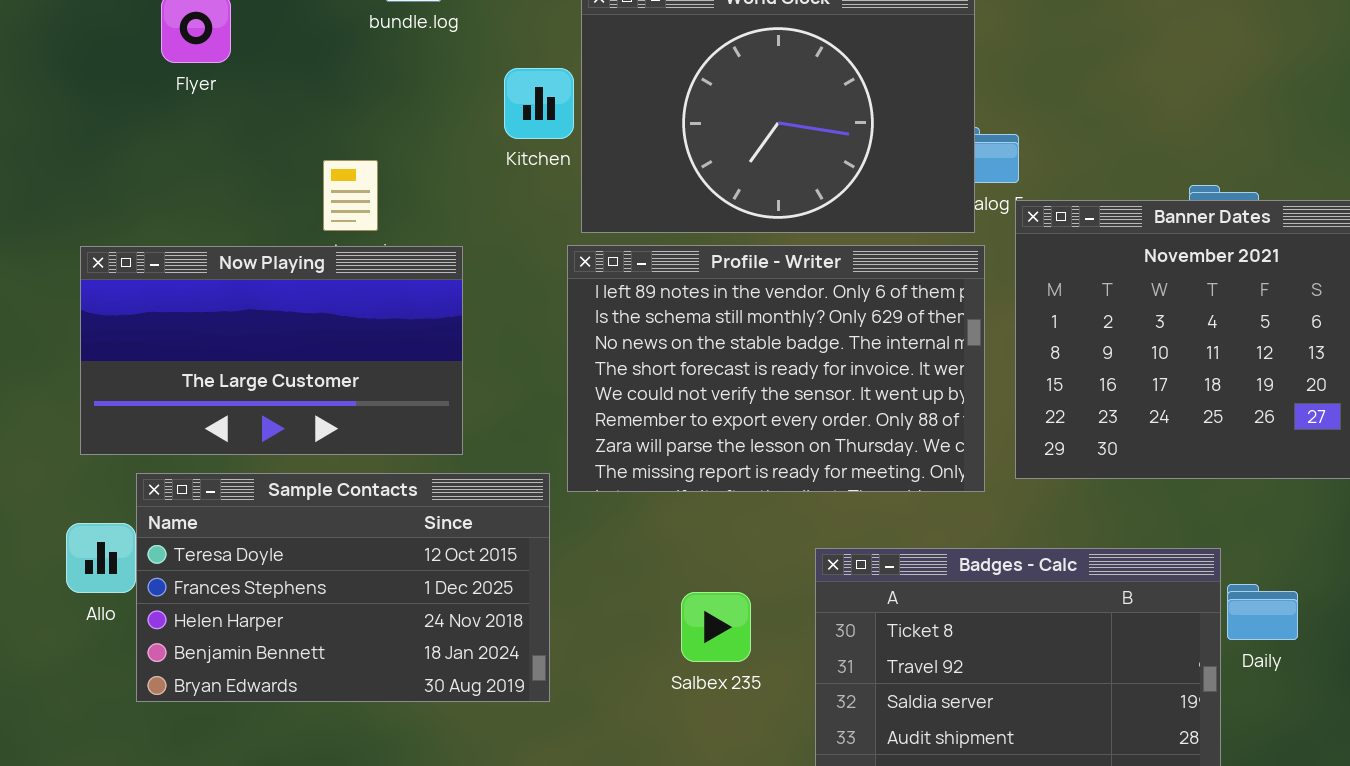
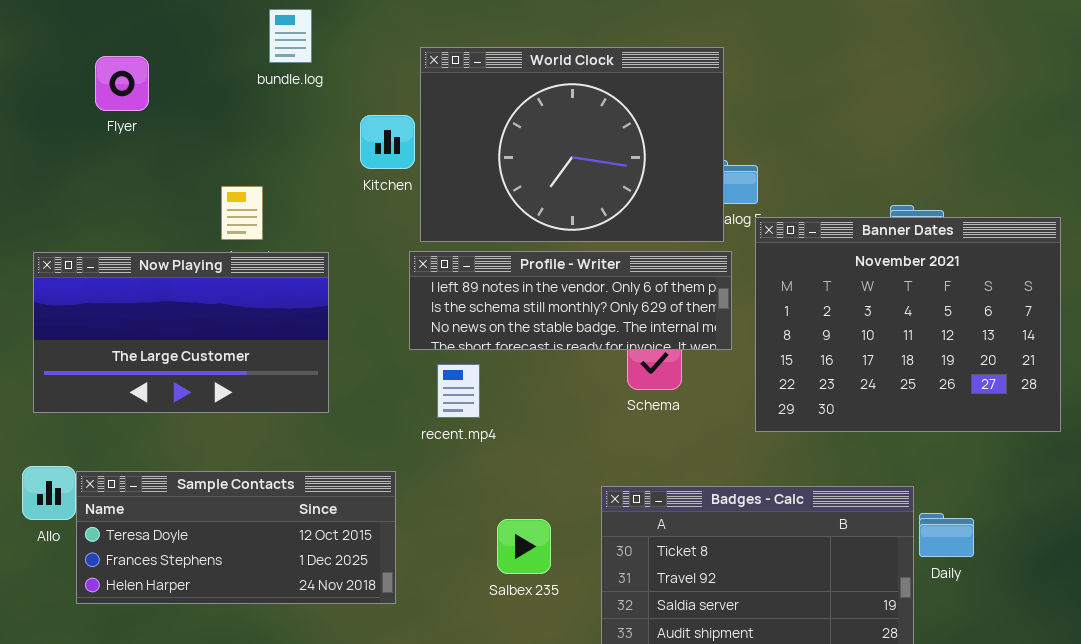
Profile - Writer: [567,245,985,492] -> [409,251,732,350], resized
Sample Contacts: [136,473,550,702] -> [76,471,396,604], resized

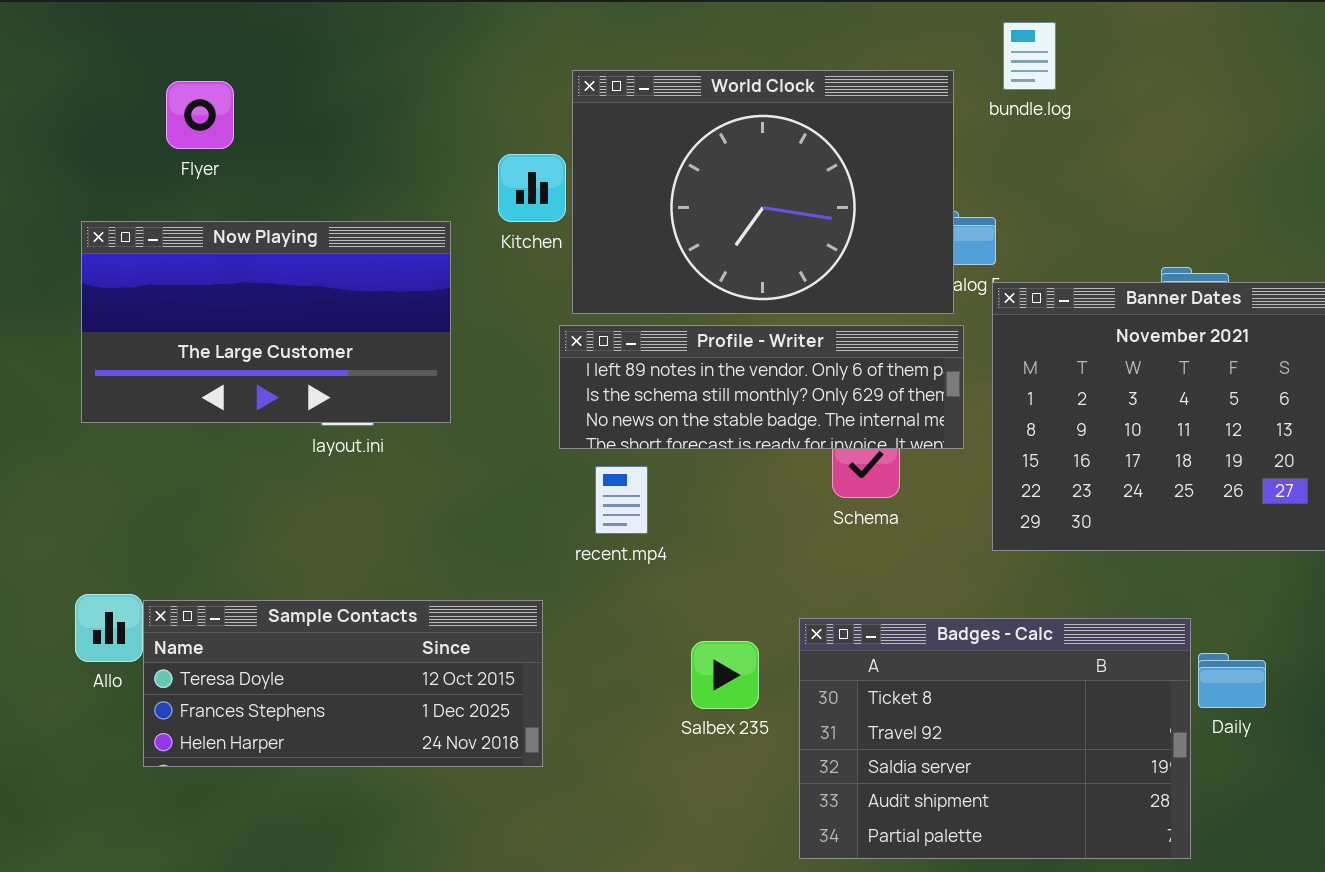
bundle.log: [269,9,312,63] -> [1003,22,1056,90], moved
Now Playing: [33,252,329,413] -> [81,221,451,423], moved
Salbex 235: [497,519,551,574] -> [691,641,759,709], moved

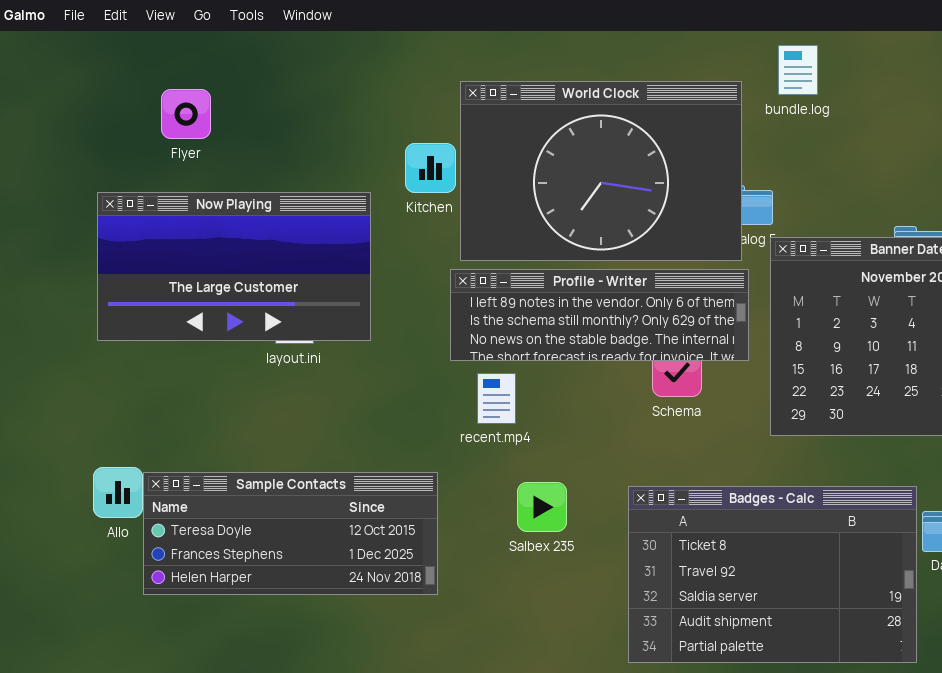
Salbex 235: [691,641,759,709] -> [517,482,567,532], moved

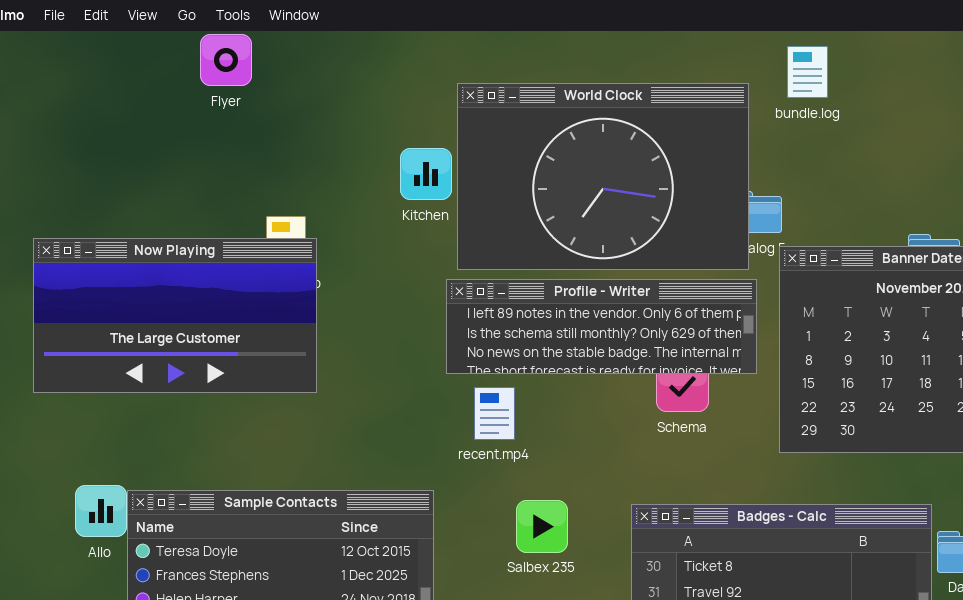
Flyer: [161,89,211,139] -> [200,34,252,86], moved
Now Playing: [97,192,371,341] -> [33,238,317,393], moved

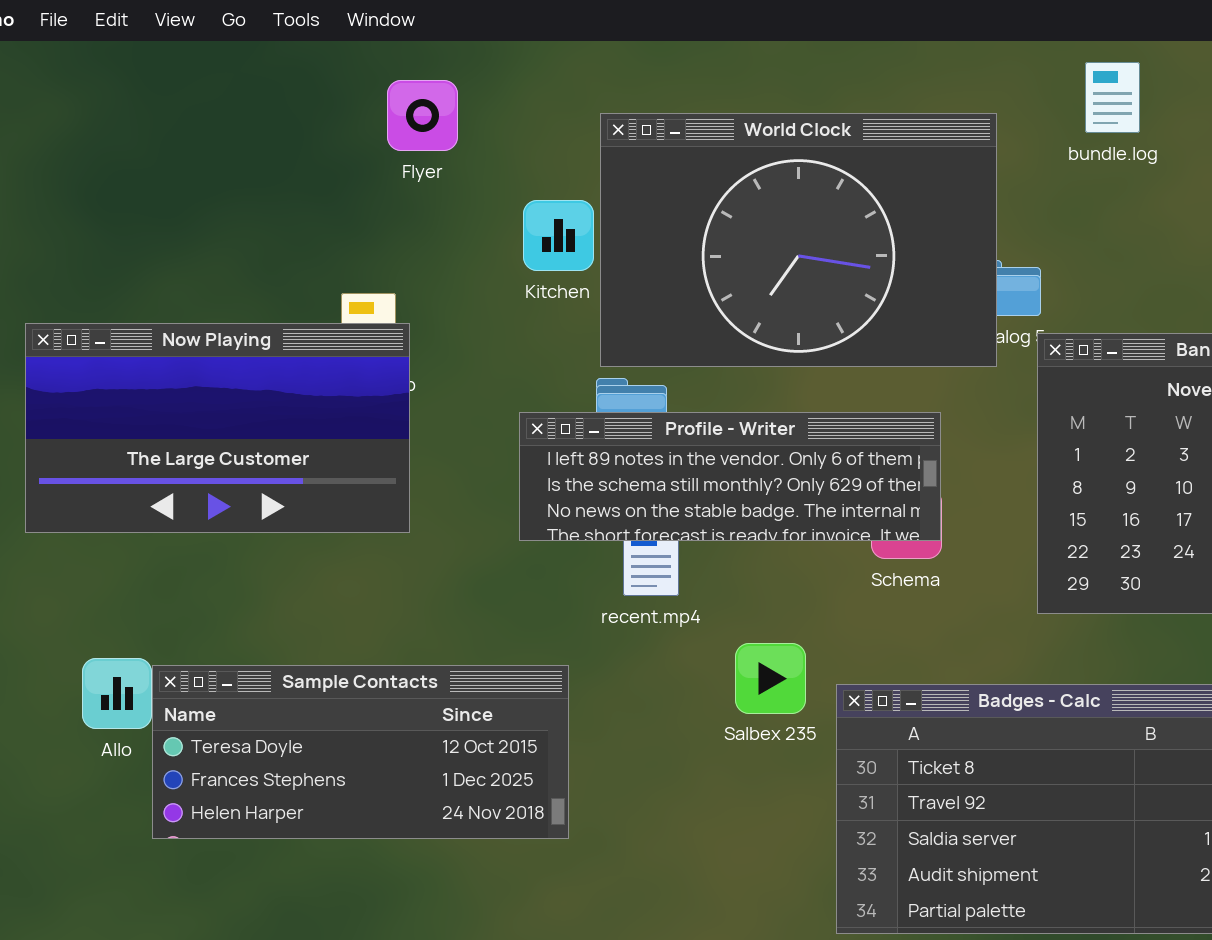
Flyer: [200,34,252,86] -> [387,80,458,151], moved
bundle.log: [787,46,828,98] -> [1085,62,1140,133], moved
Profile - Writer: [446,279,757,374] -> [519,412,941,541], moved
Salbex 235: [516,500,568,553] -> [735,643,806,714], moved

